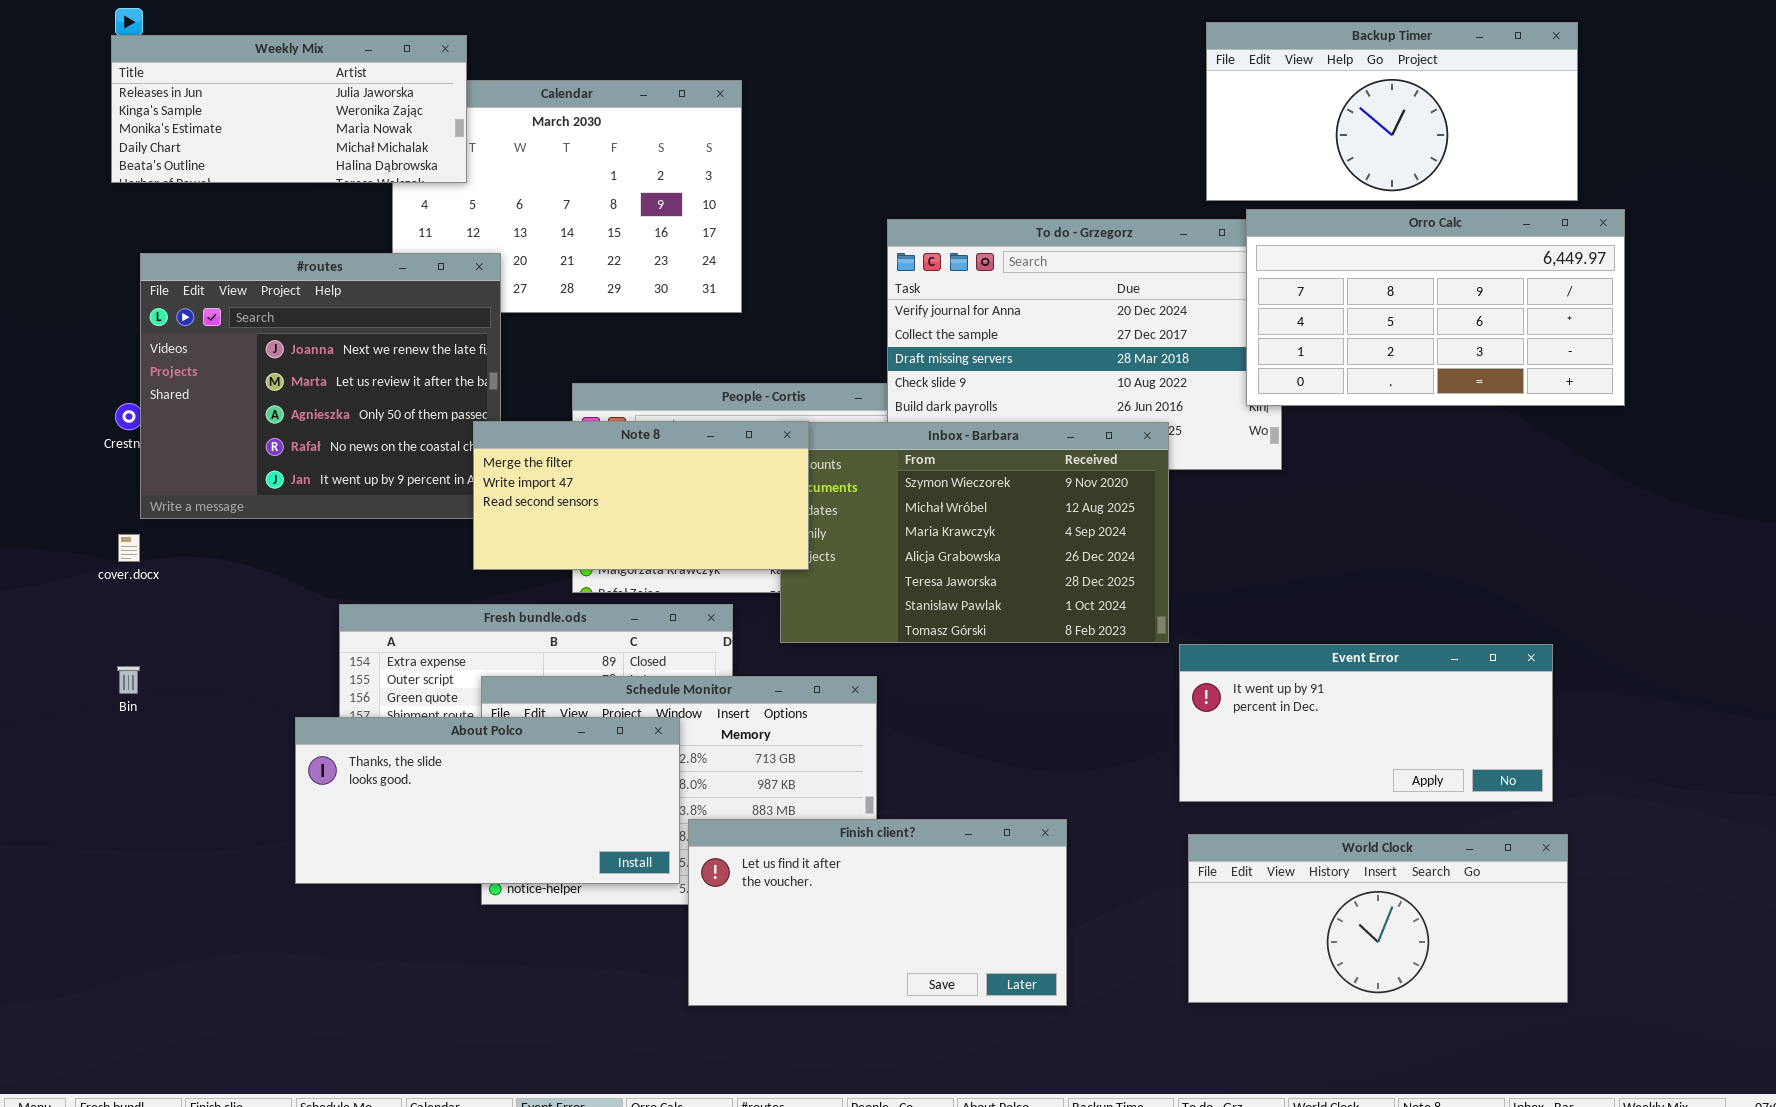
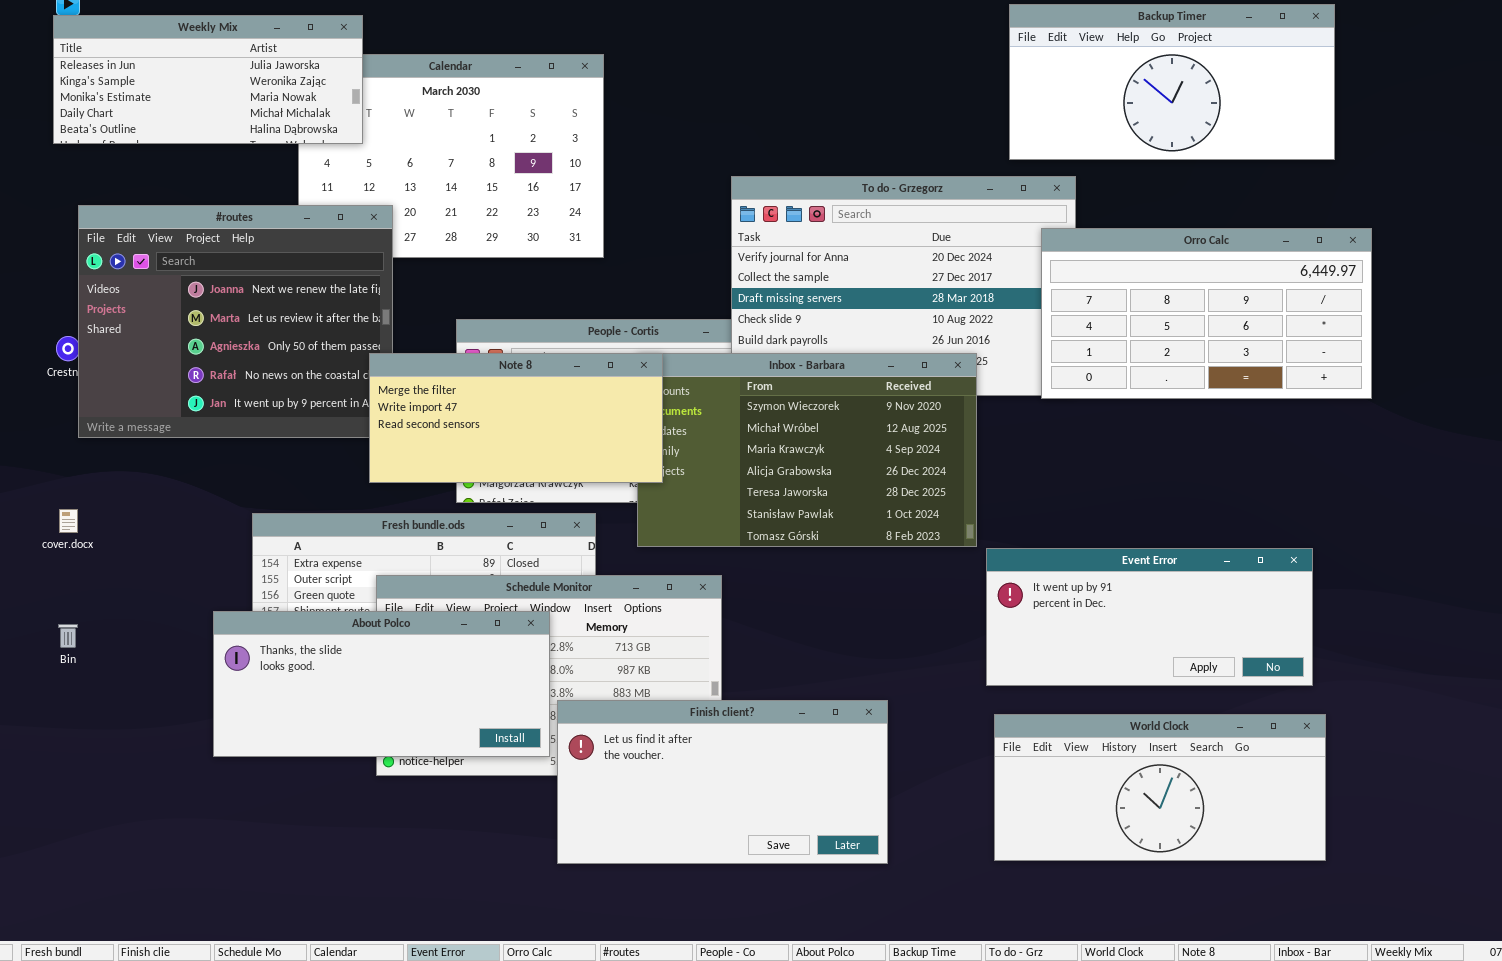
Orro Calc: [1246,209,1625,406] -> [1041,228,1372,399], moved
cover.docx: [118,534,140,562] -> [59,509,78,533], moved
Bin: [117,666,140,694] -> [58,624,78,648], moved

